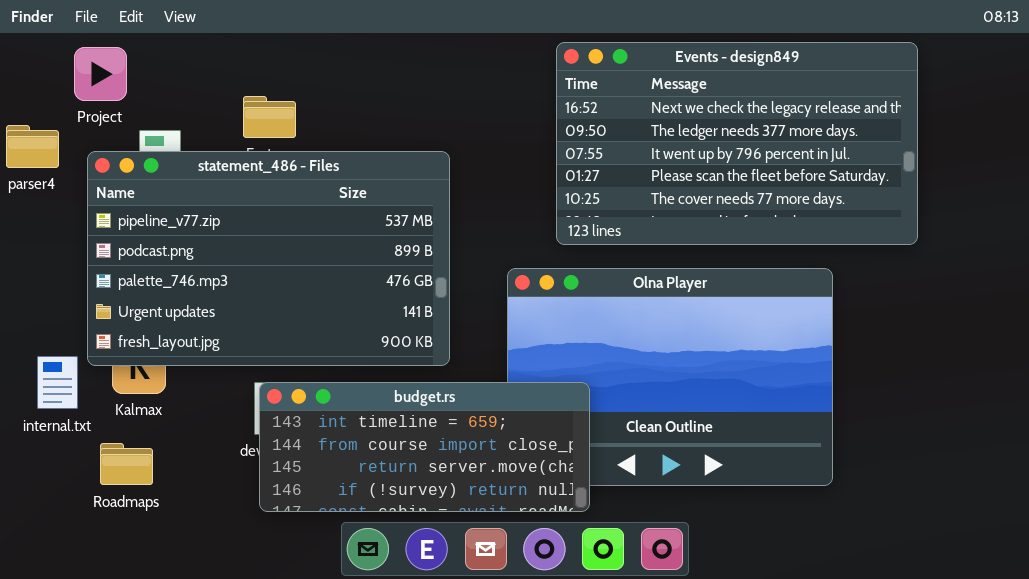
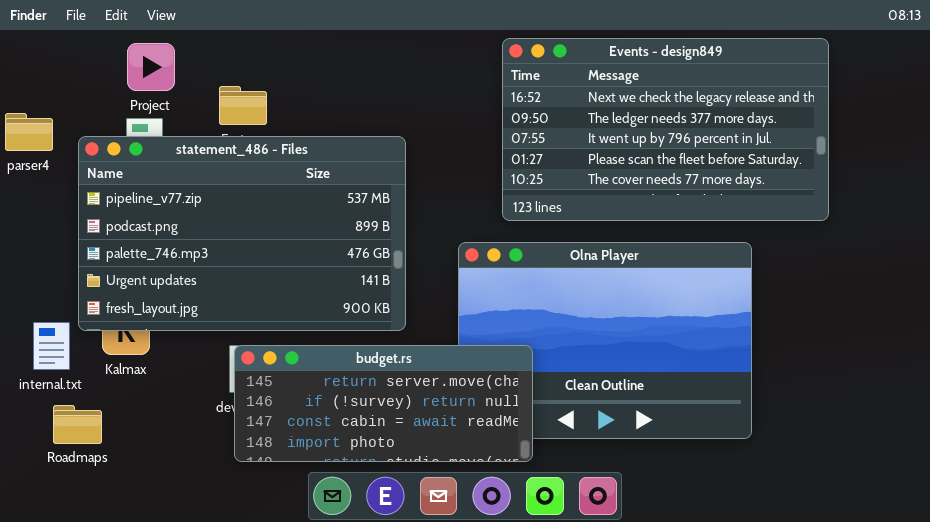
Project: [74,47,127,101] -> [127,43,175,91], moved
budget.rs: [259,382,590,512] -> [234,345,533,462], scrolled down 2 rows
Roadmaps: [100,443,153,485] -> [53,405,102,444], moved

